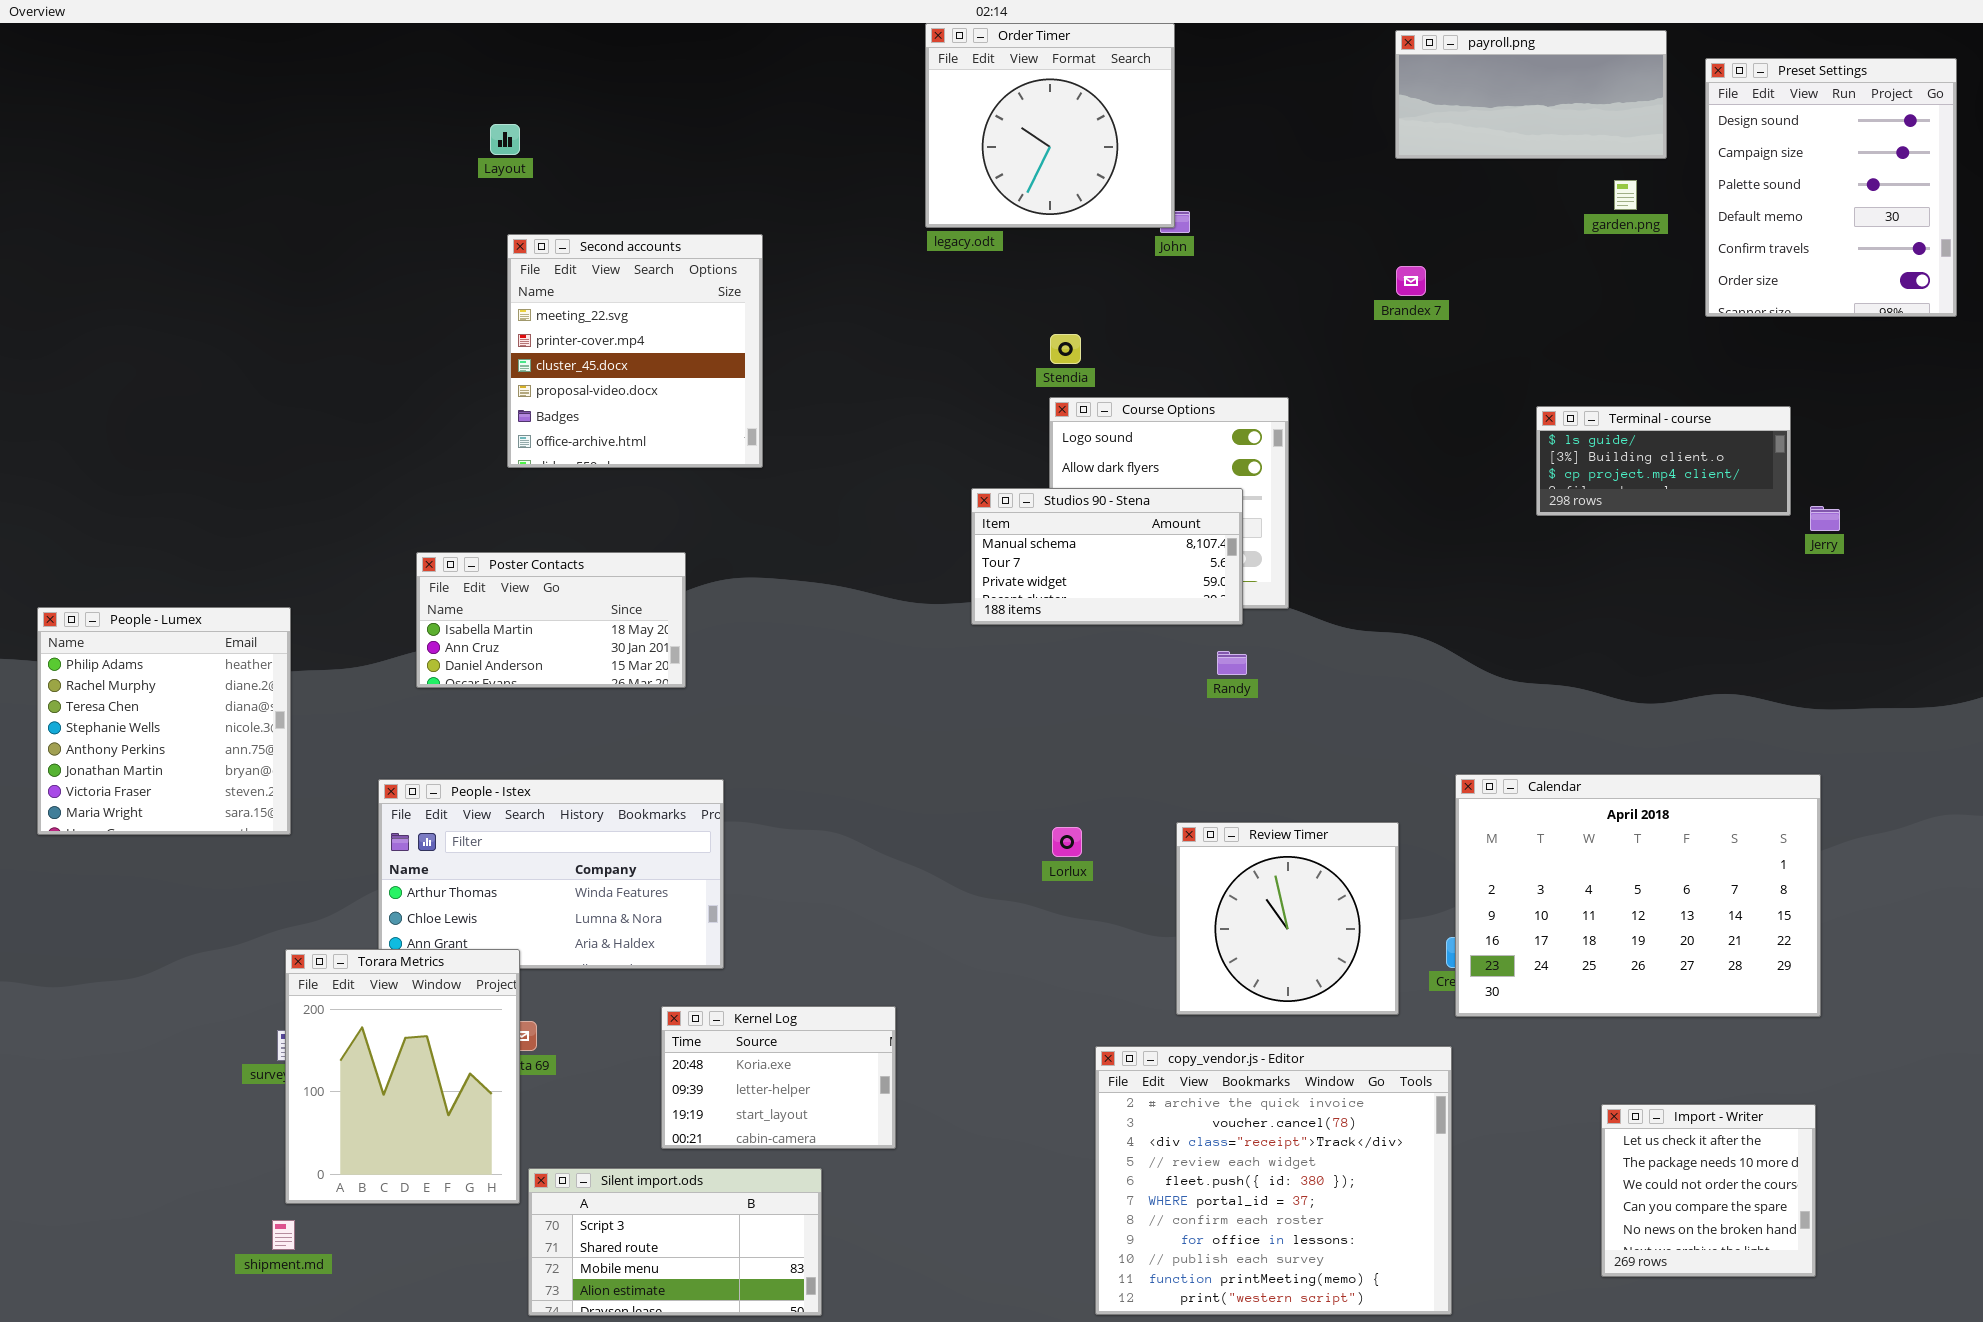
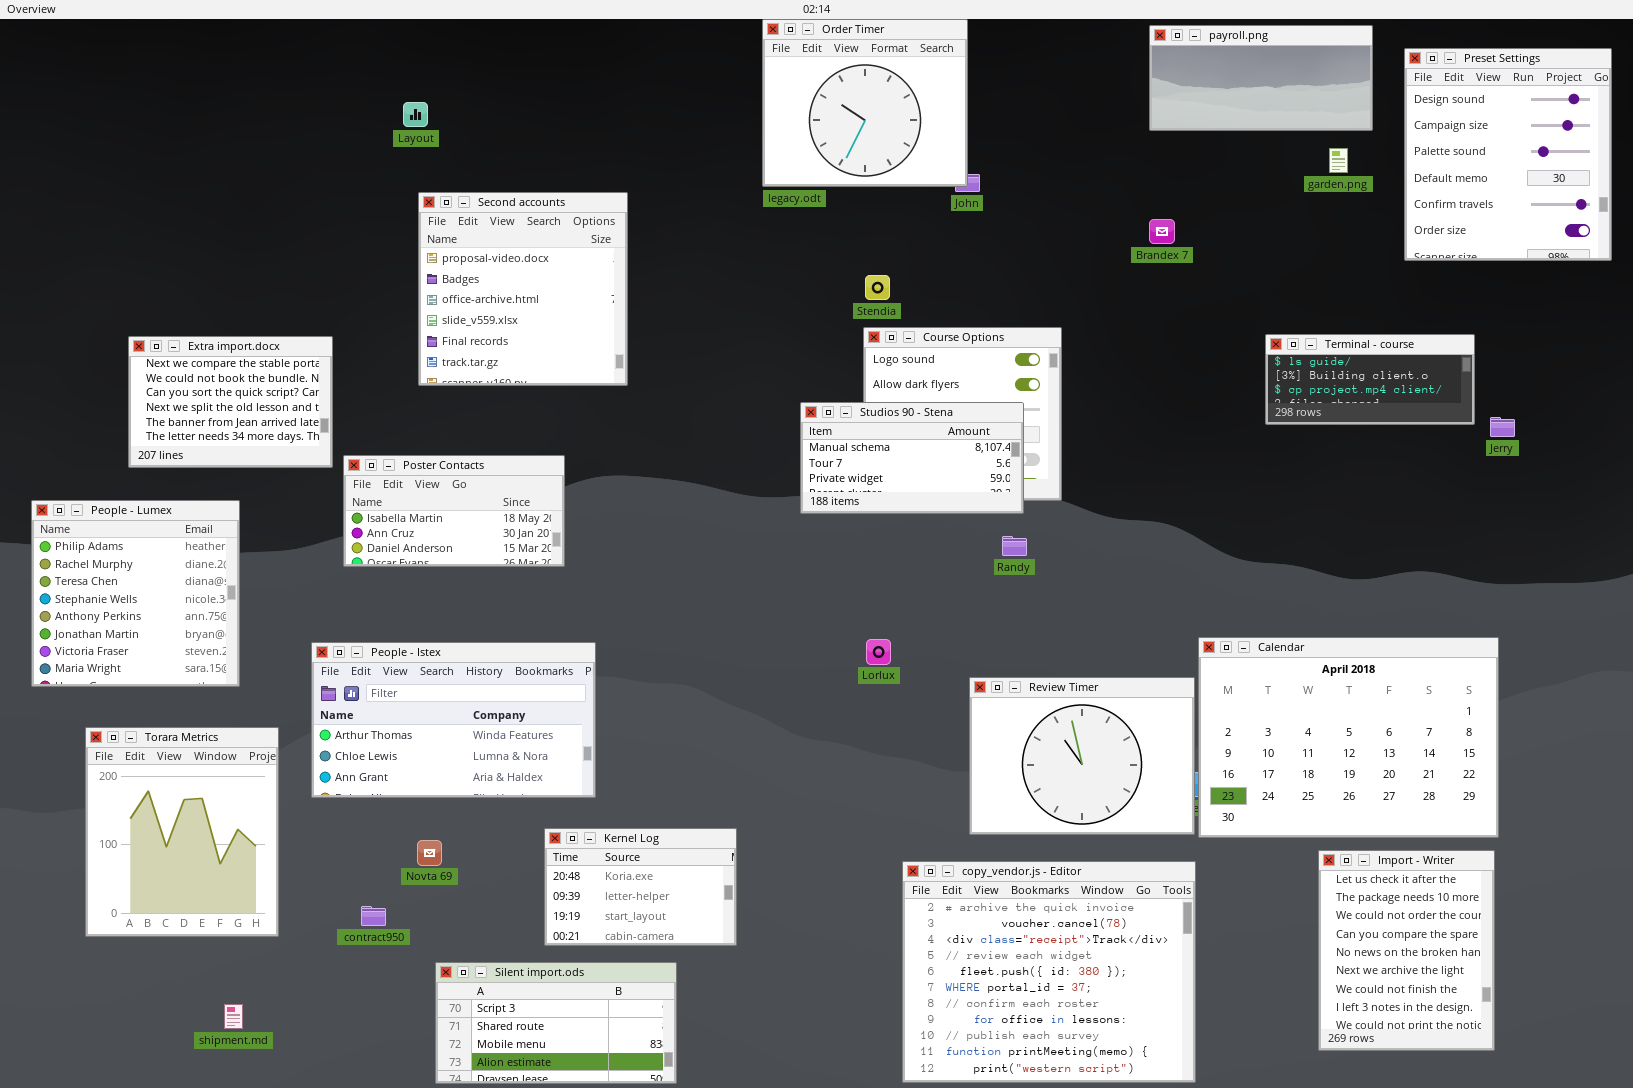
Second accounts: [507,234,763,468] -> [418,192,628,386], scrolled down 3 rows
Extra import.docx: none -> [128,336,333,468], opened
Review Timer: [1176,822,1399,1015] -> [969,677,1195,835], resized
Lorlux: [1052,827,1082,857] -> [866,639,891,665], moved
Torara Metrics: [285,949,520,1204] -> [85,727,279,937], moved
Import - Writer: [1601,1104,1816,1277] -> [1318,850,1495,1051], resized

